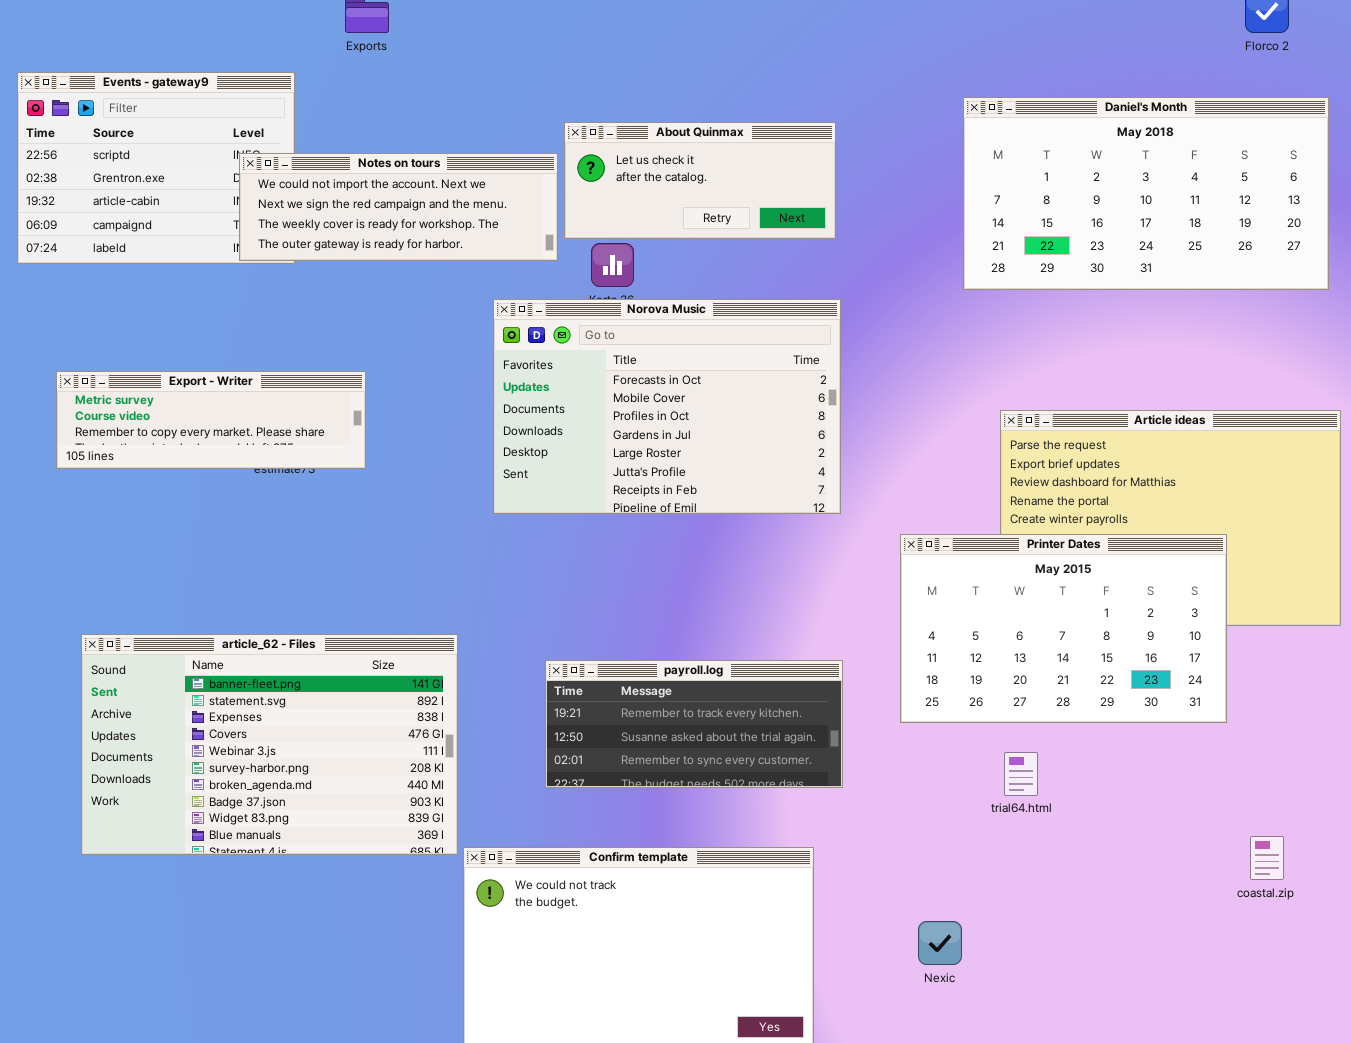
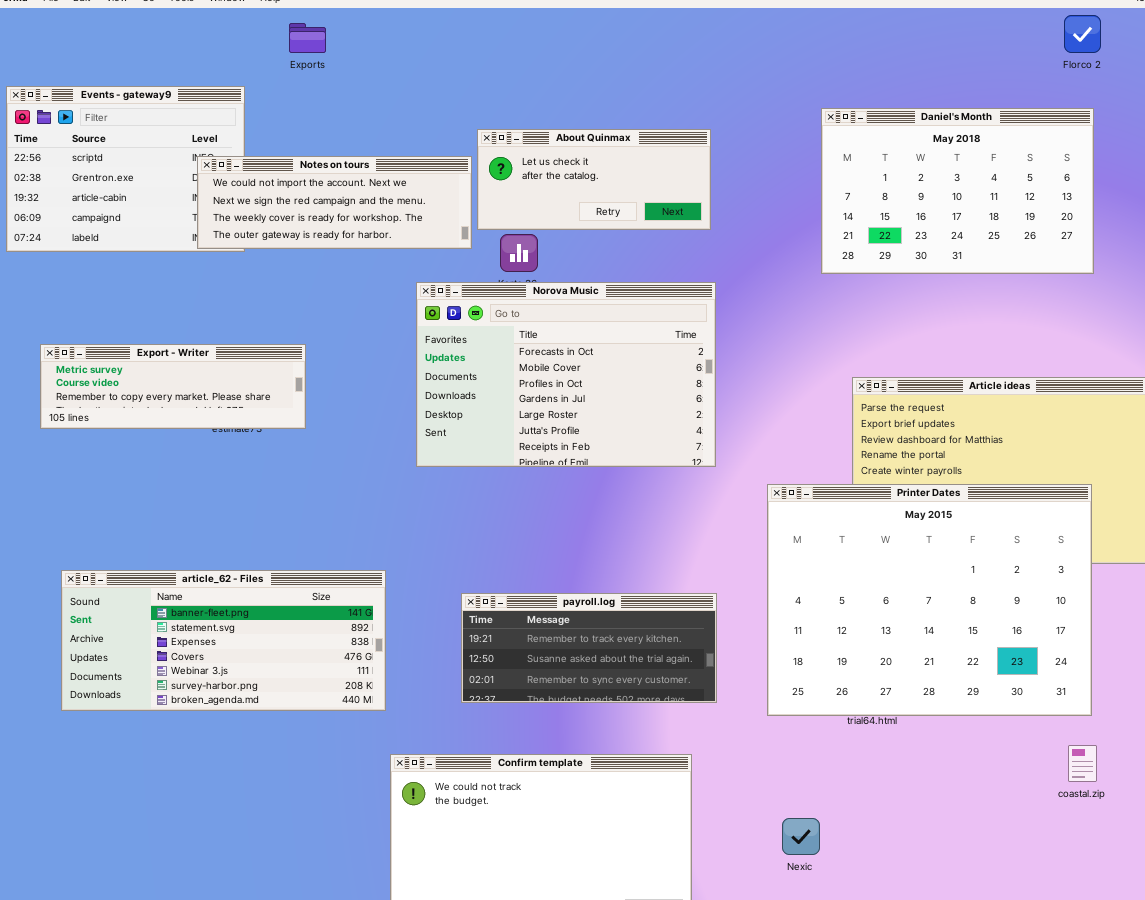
Daniel's Month: [963,97,1329,290] -> [821,108,1094,274], resized
Printer Dates: [900,534,1227,723] -> [767,484,1092,716], resized
article_62 - Files: [81,634,458,855] -> [61,570,386,711], resized

